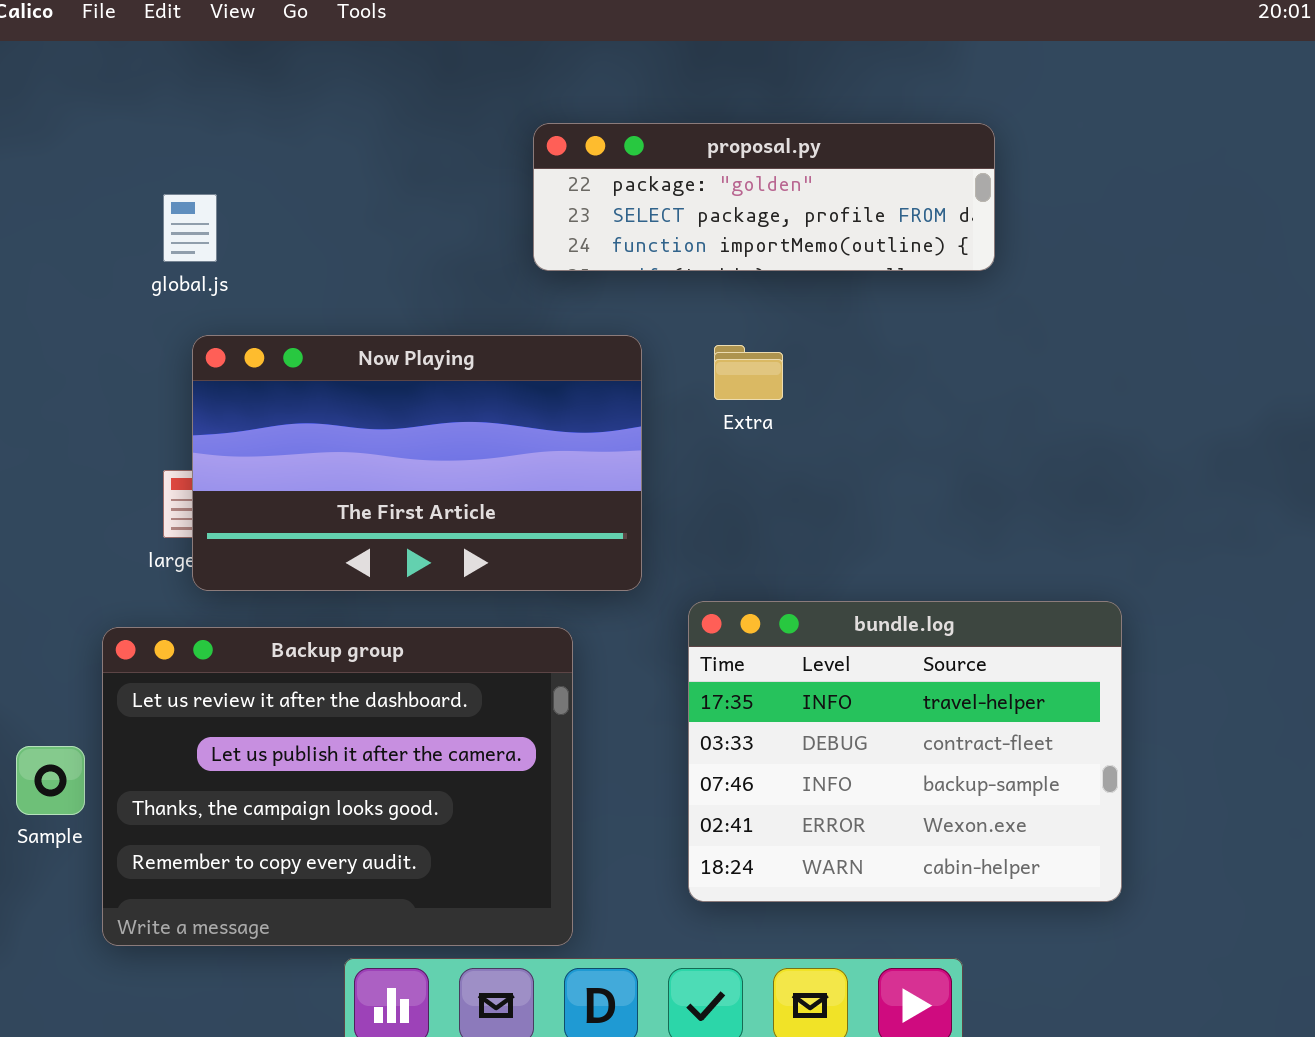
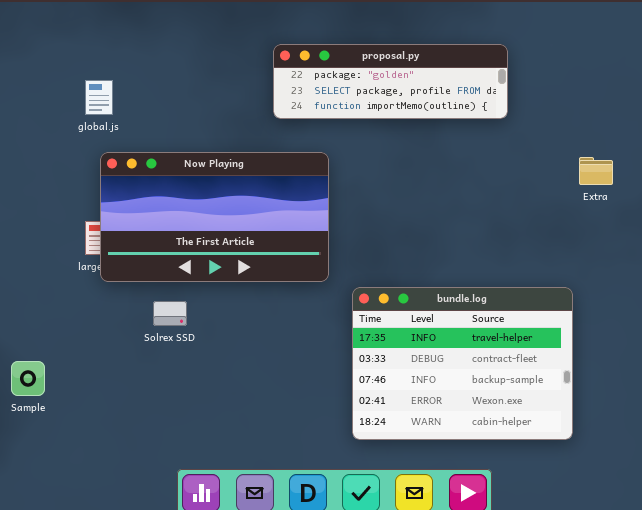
Extra: [714,345,783,400] -> [579,157,613,185], moved
Backup group: [102,627,573,946] -> none, closed

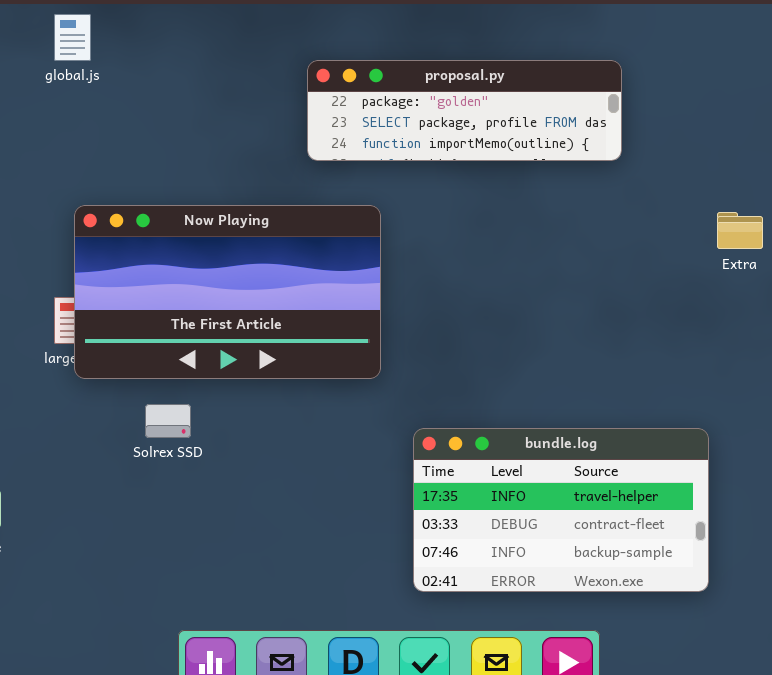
global.js: [85,80,113,115] -> [54,14,91,61], moved
bundle.log: [352,287,573,440] -> [413,428,709,592], resized

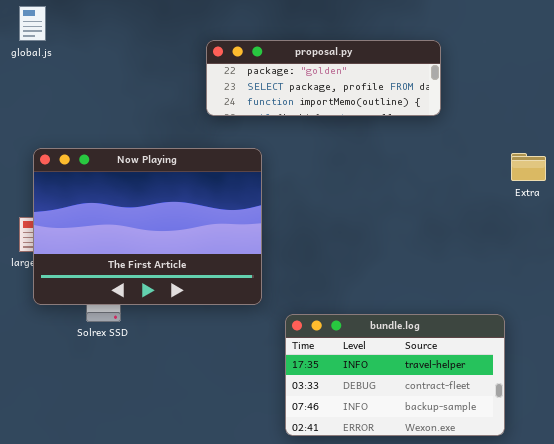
Now Playing: [74,205,381,379] -> [33,148,262,305], resized

